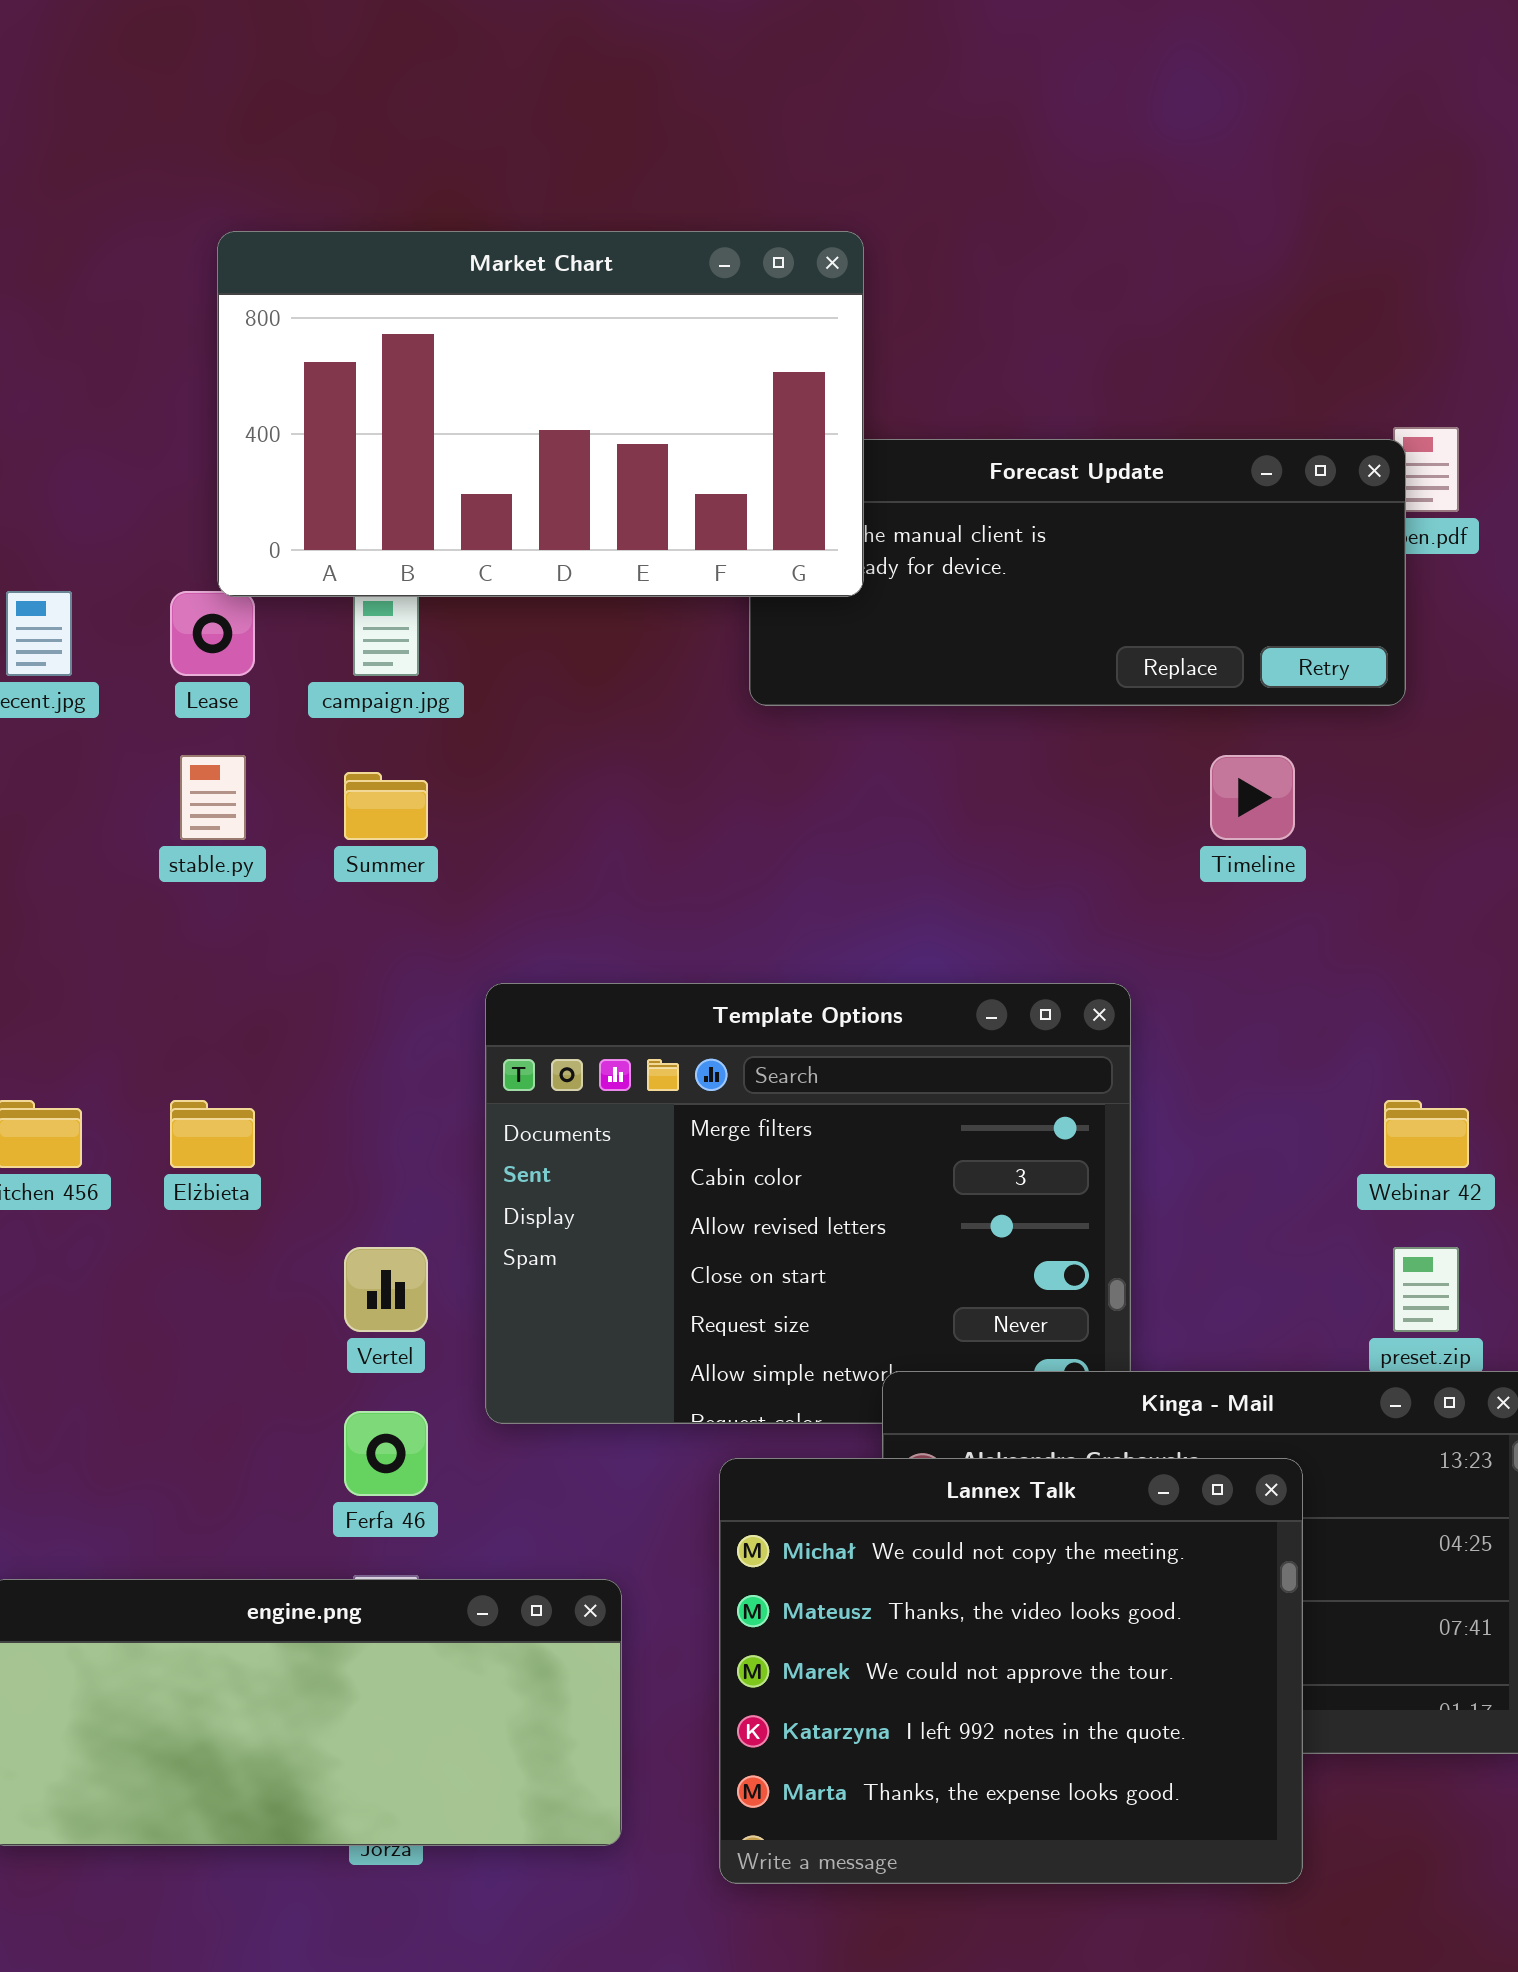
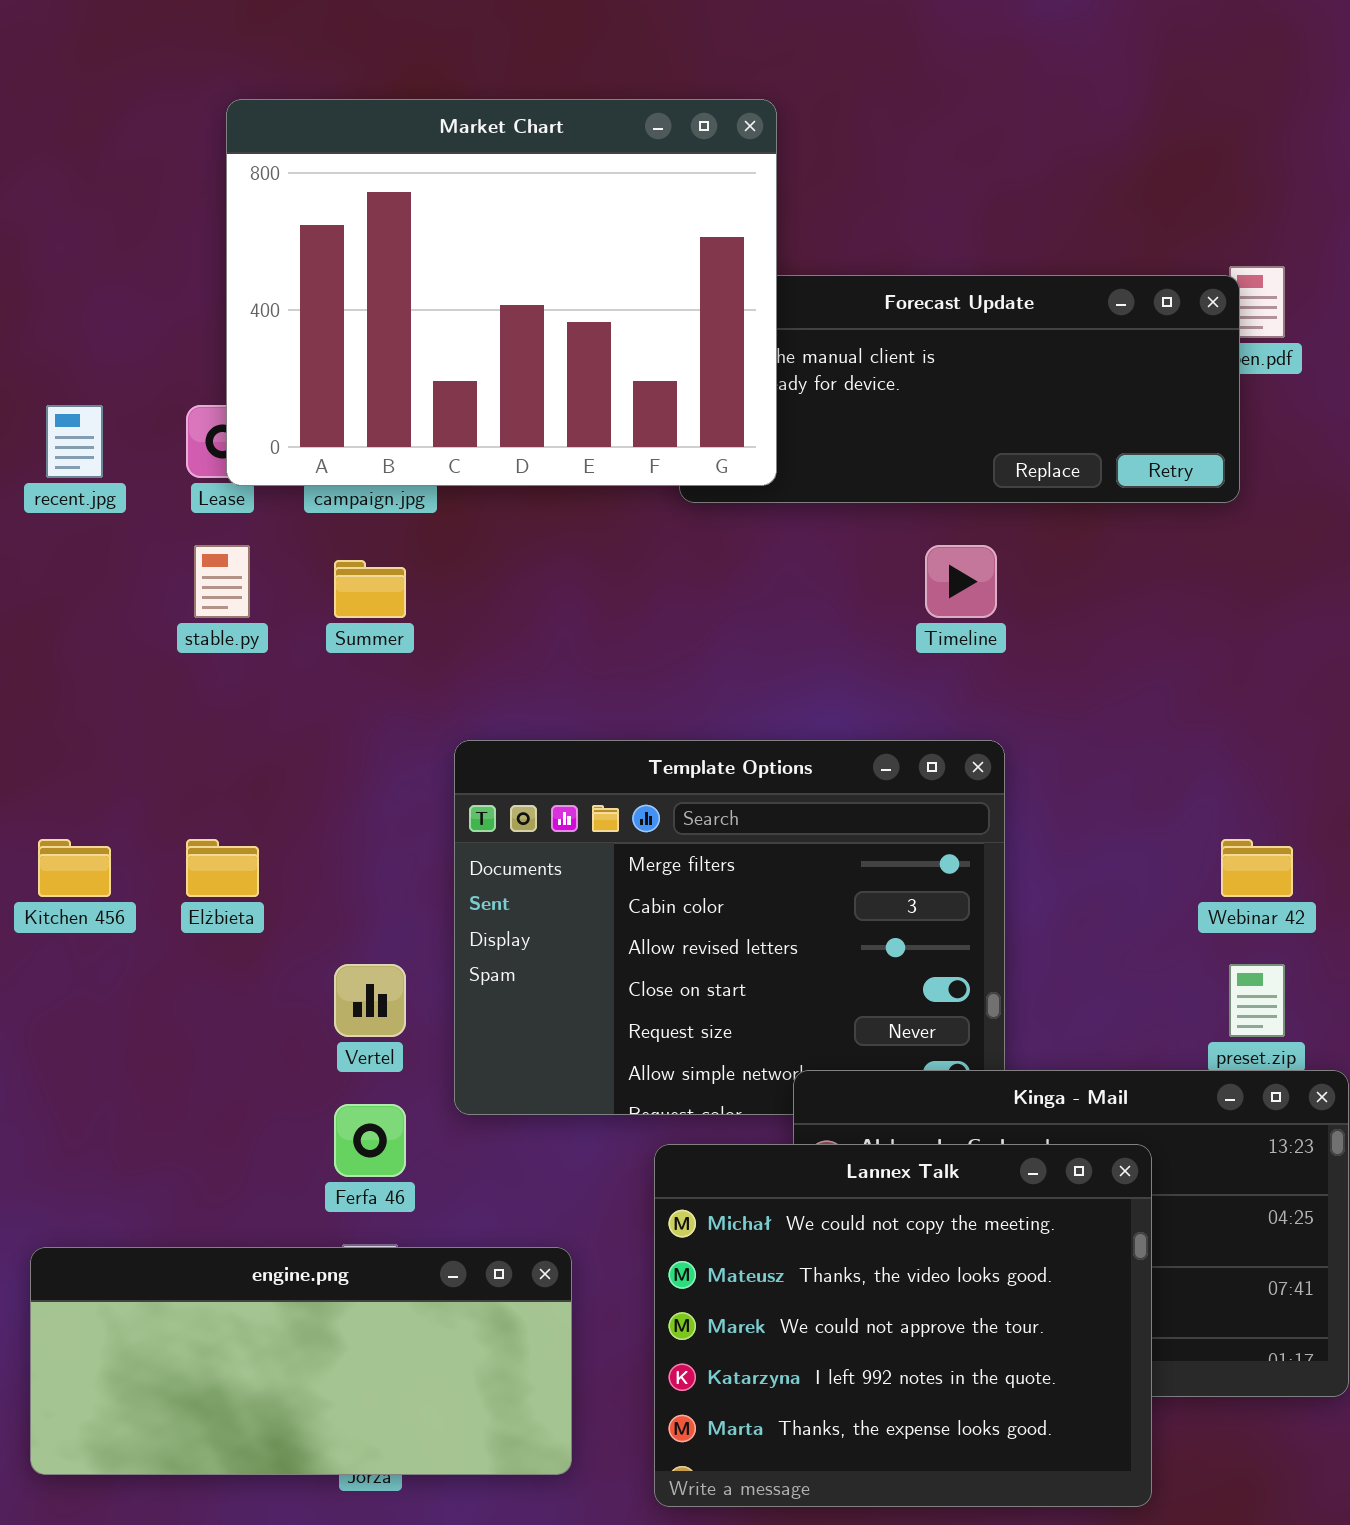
Market Chart: [217,231,864,597] -> [226,99,777,486], resized
Timeline: [1210,755,1295,840] -> [925,545,997,618], moved

